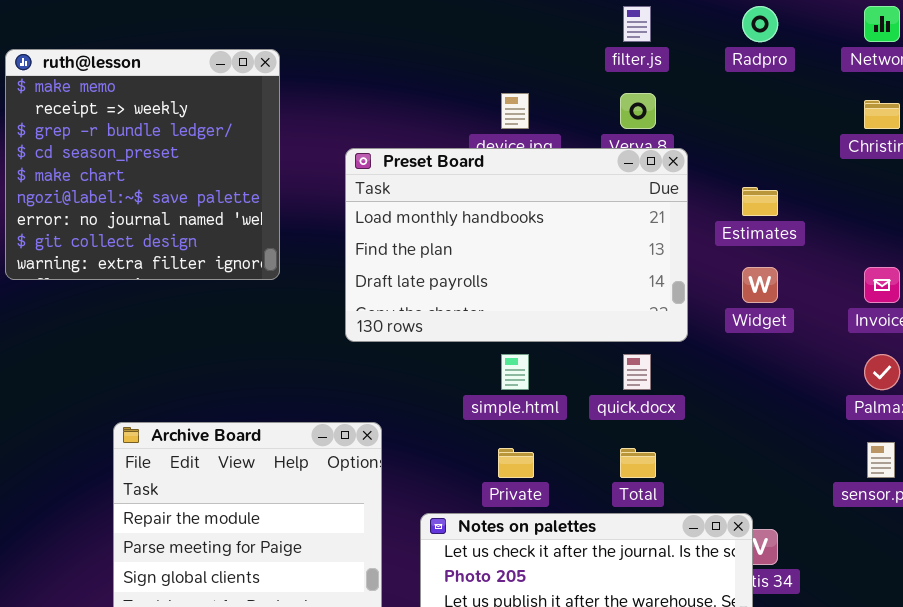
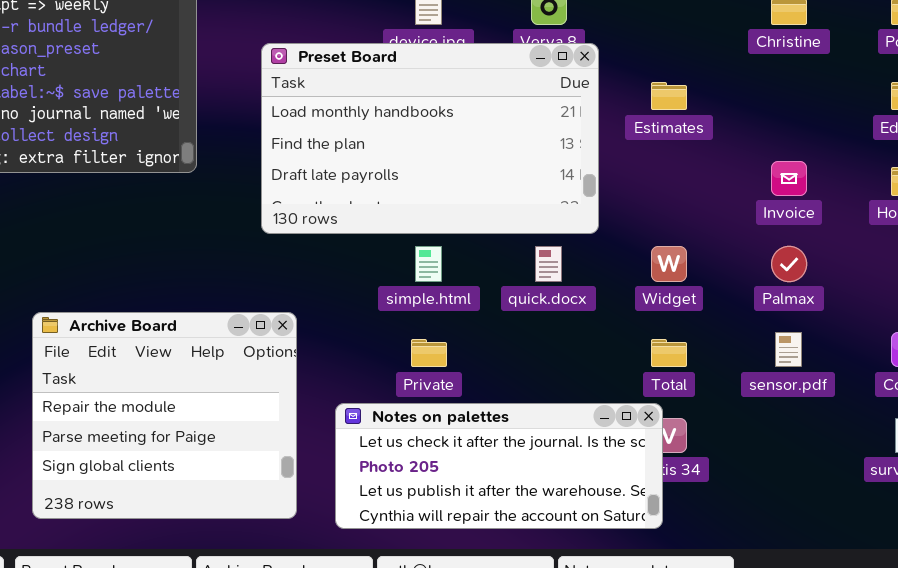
Widget: [742,267,778,303] -> [651,246,687,282], moved
Total: [620,448,656,478] -> [651,339,687,367], moved

